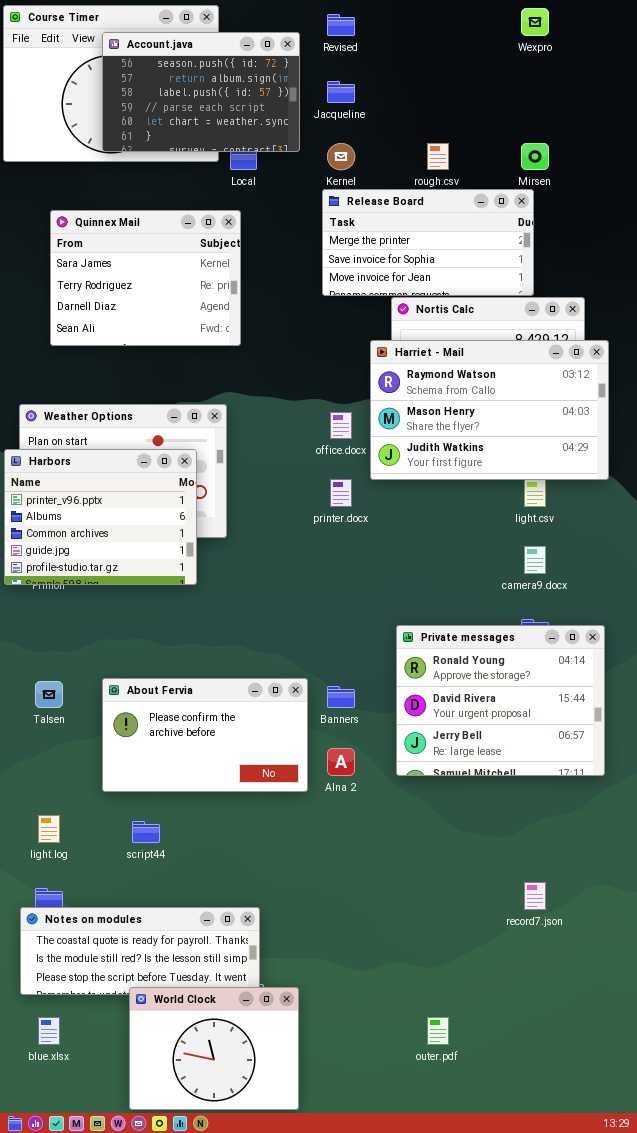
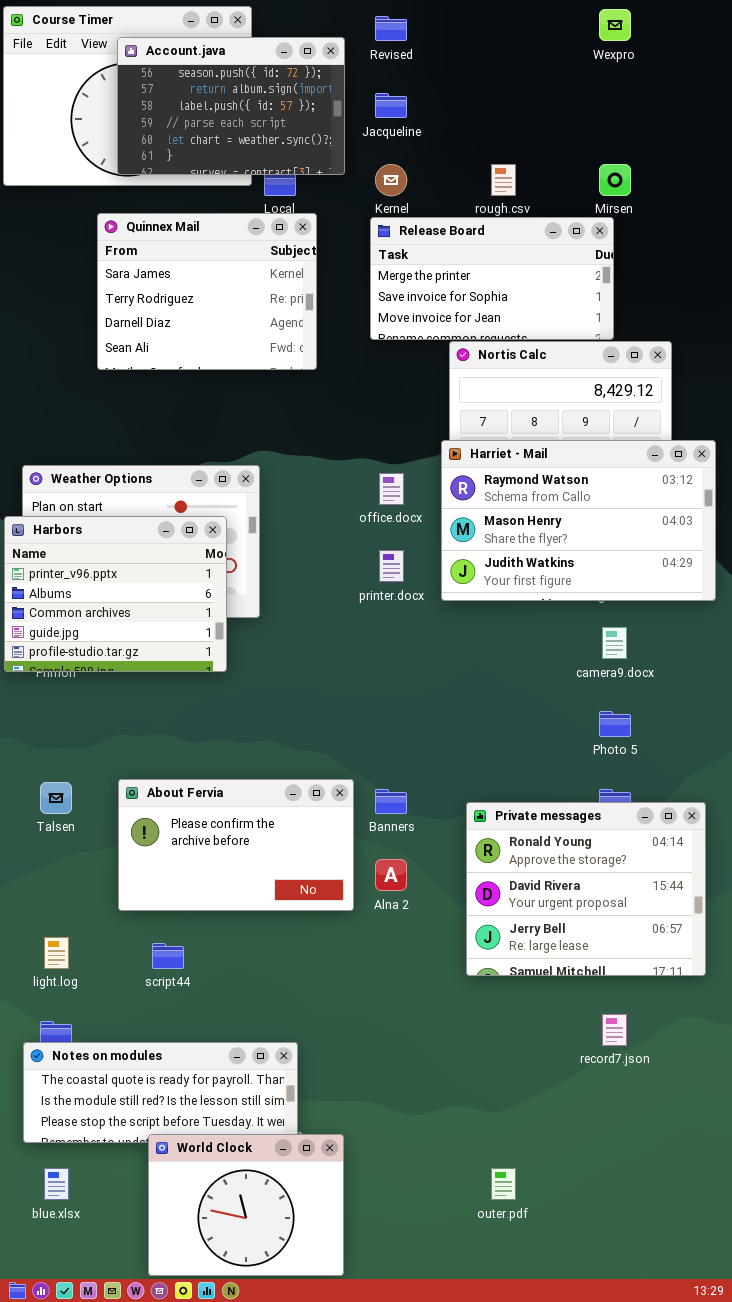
Quinnex Mail: [50,210,241,346] -> [97,213,317,370], moved
Harriet - Mail: [370,340,609,480] -> [441,440,716,601], moved
Private messages: [396,625,605,776] -> [466,802,706,976], moved

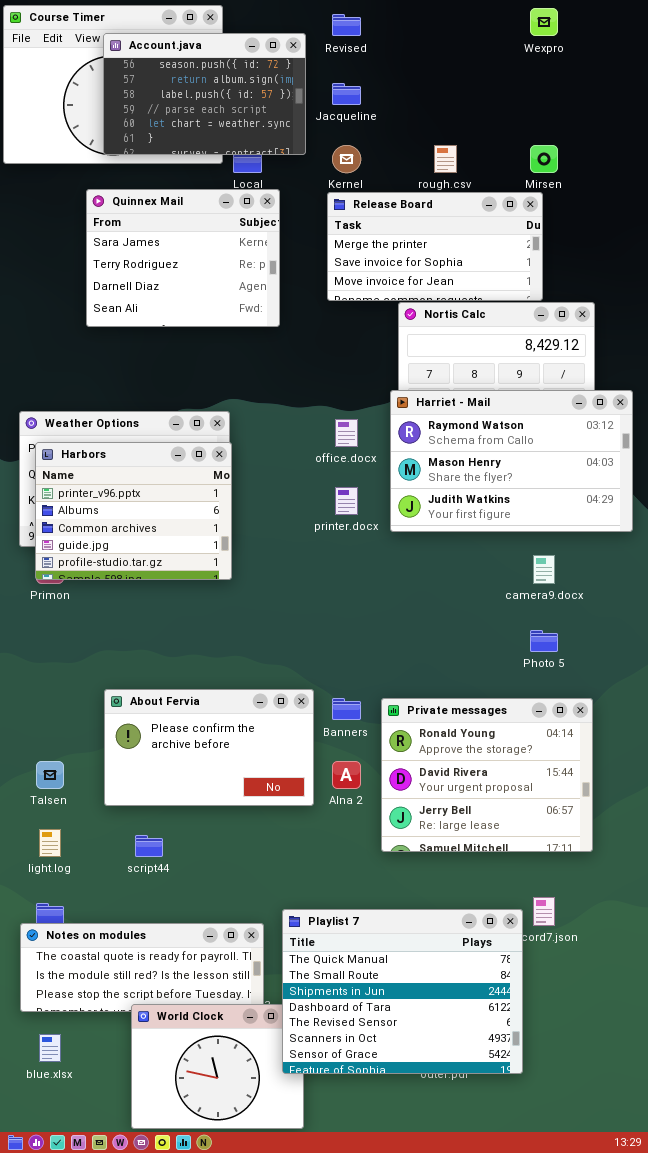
Harbors: [4,516,227,672] -> [35,442,232,580], moved
Talsen: [40,782,72,814] -> [36,761,64,789], moved
Private messages: [466,802,706,976] -> [381,698,593,852], moved
Playlist 7: none -> [282,909,523,1074], opened

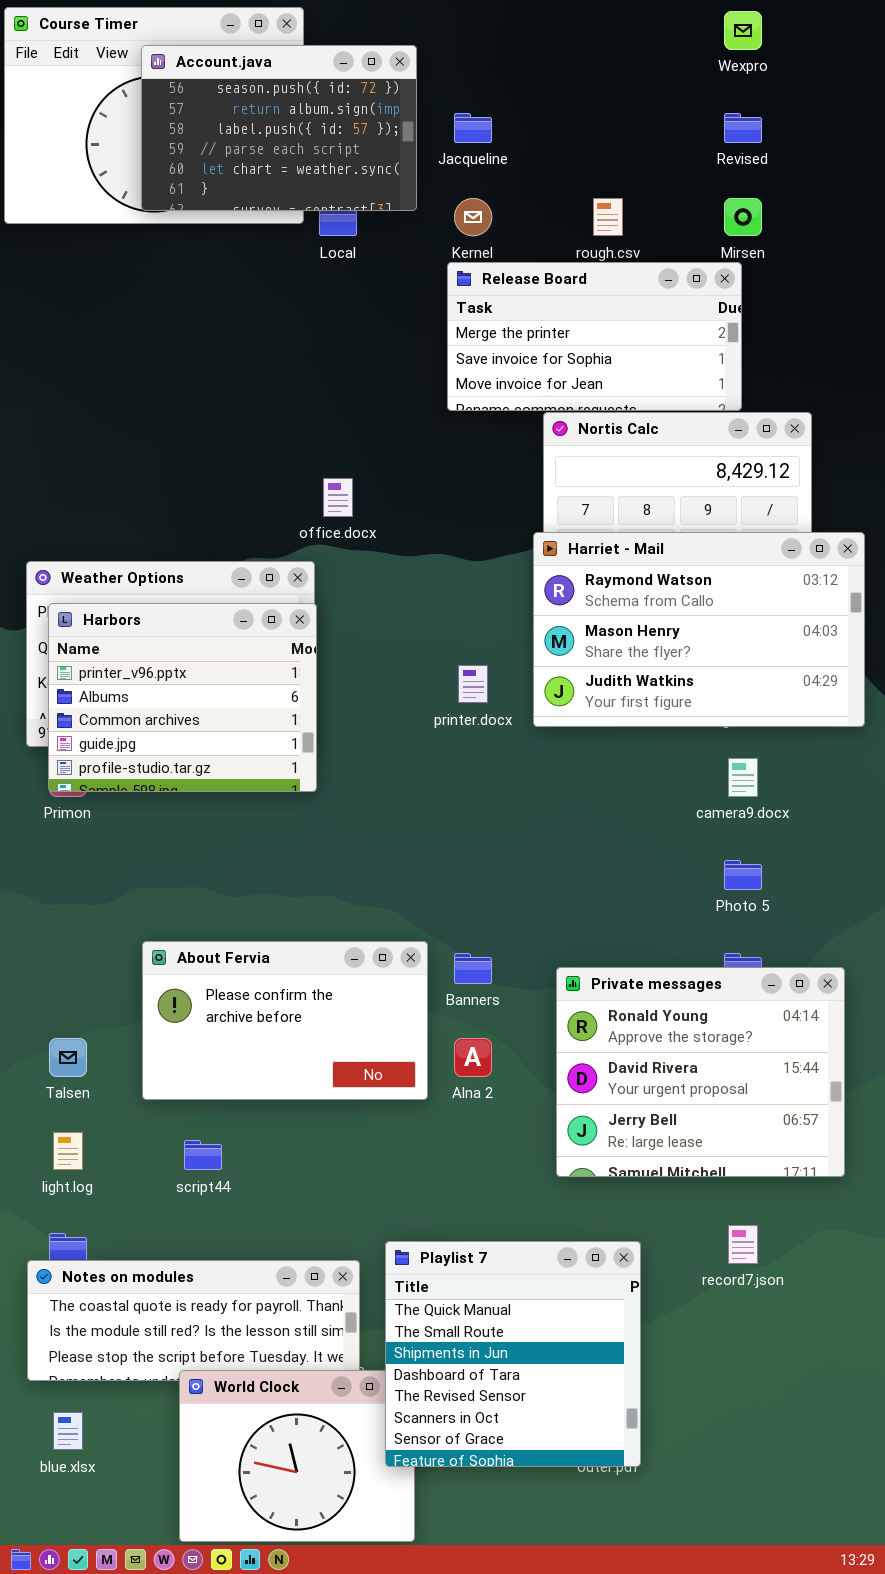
Revised: [332,14,361,36] -> [724,113,762,143], moved
Quinnex Mail: [86,189,280,327] -> none, closed
office.docx: [335,419,358,447] -> [323,478,353,517], moved
Private messages: [381,698,593,852] -> [556,967,845,1177], moved
Playlist 7: [282,909,523,1074] -> [385,1241,641,1467], resized

